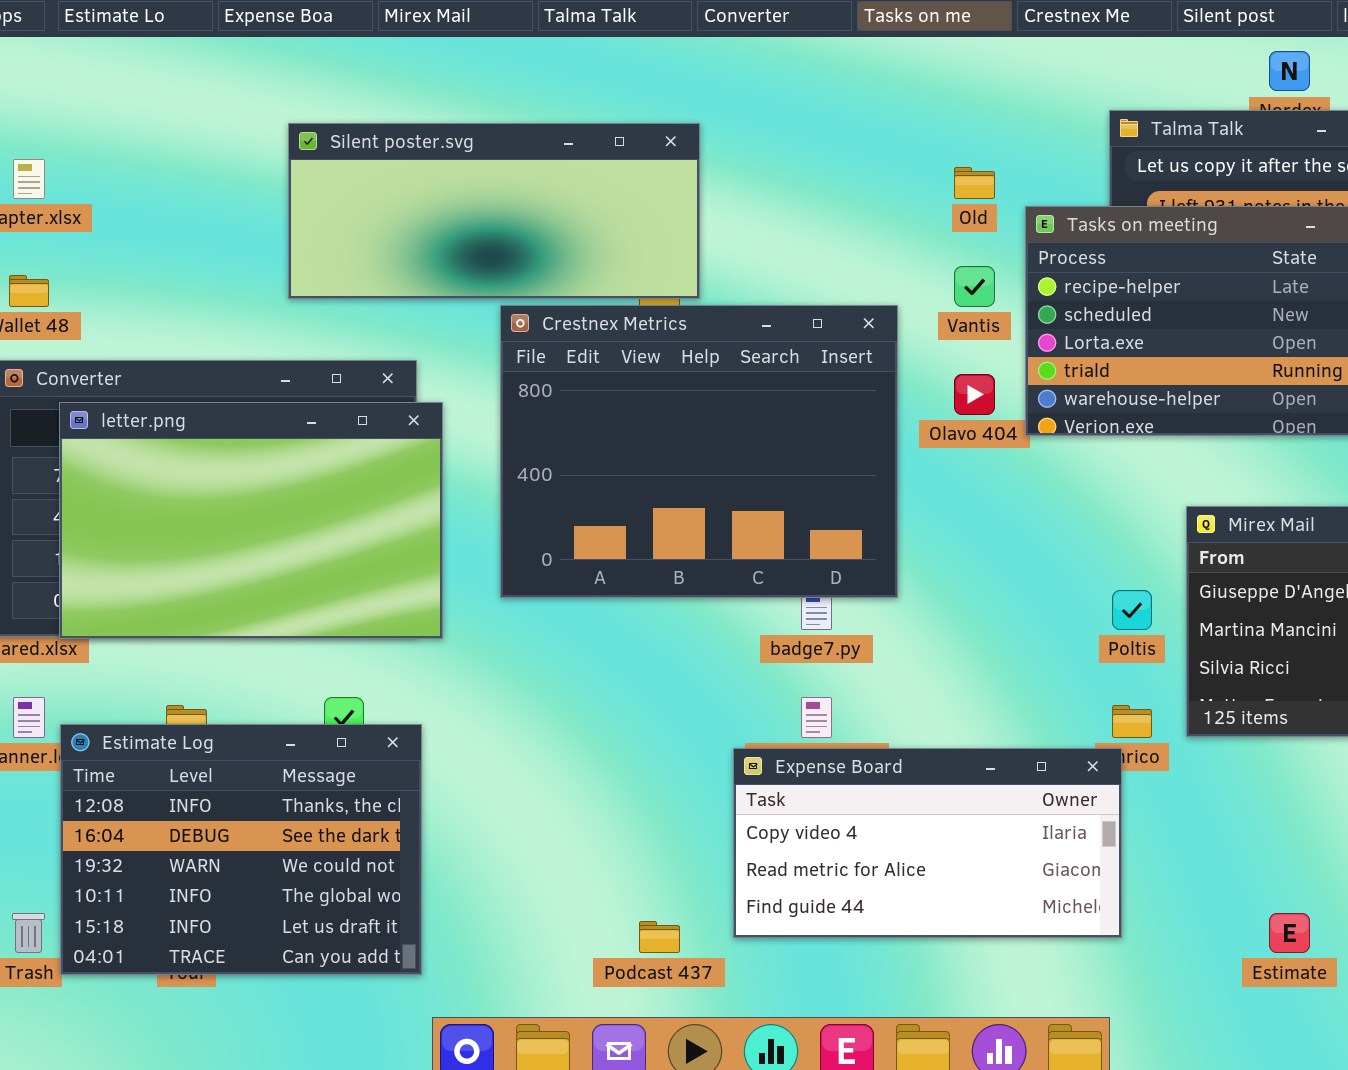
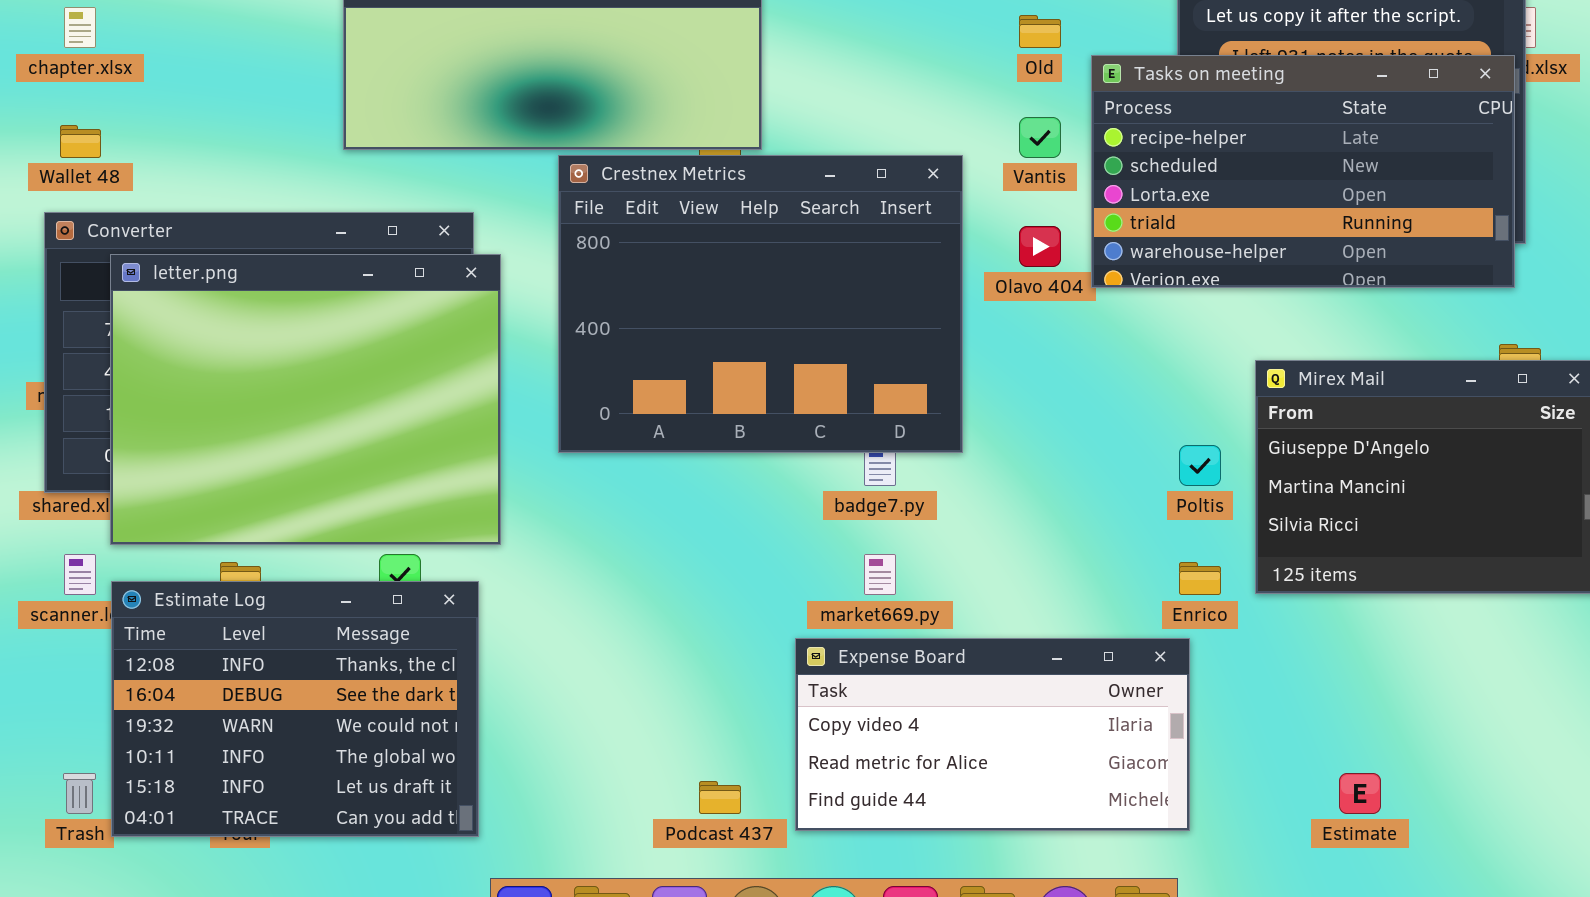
letter.png: [59,402,443,639] -> [110,254,501,545], resized
Expense Board: [733,748,1122,938] -> [795,638,1190,831], moved

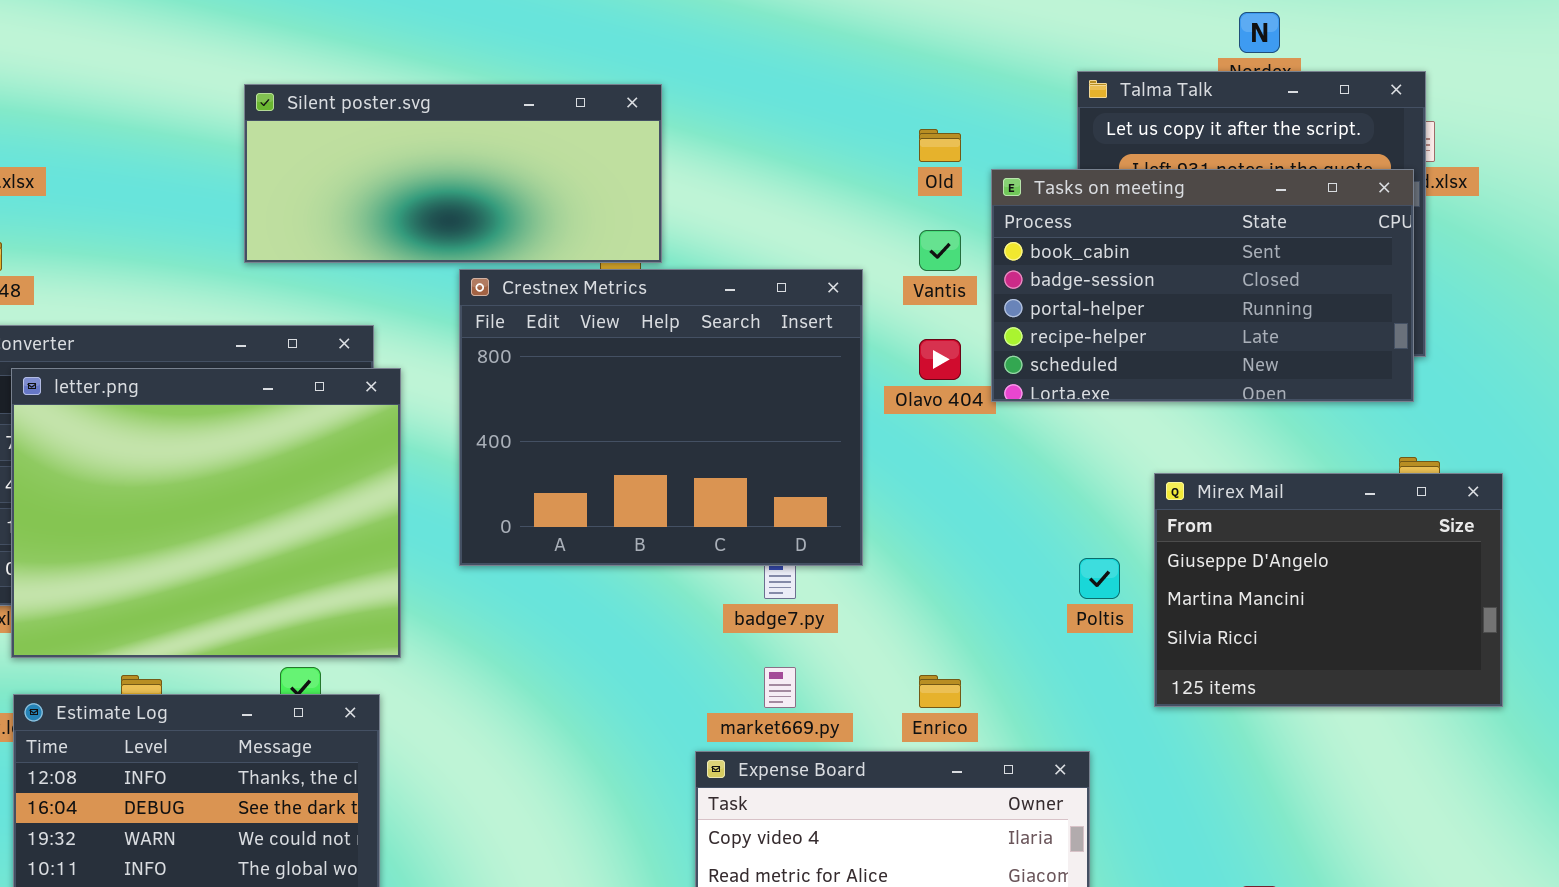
Tasks on meeting: [1091,55,1515,288] -> [991,169,1414,402], scrolled up 3 rows
Enrico: [1179,562,1221,595] -> [919,675,961,708], moved

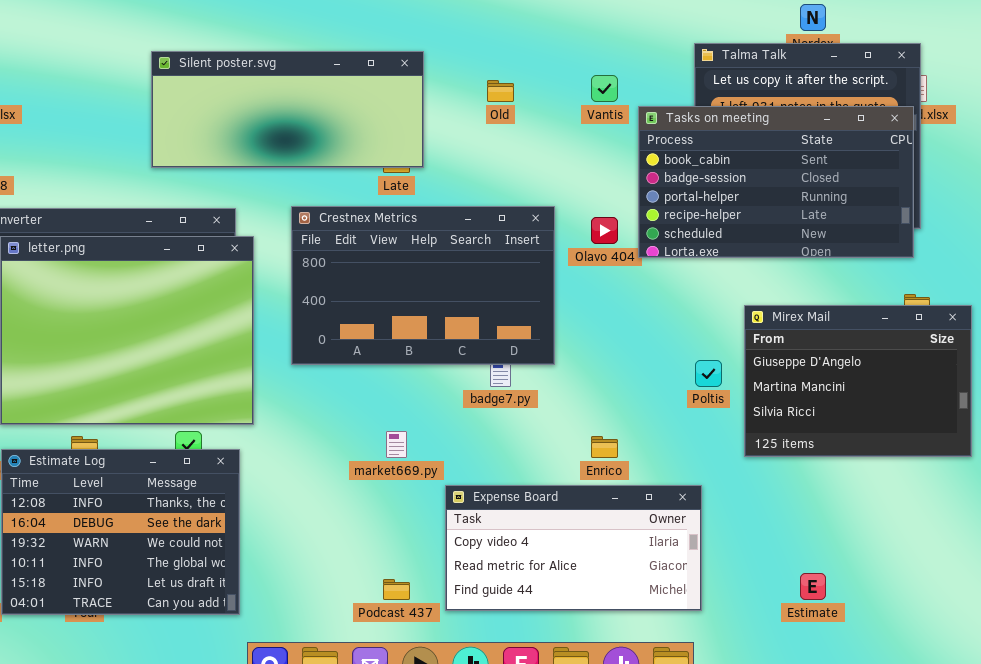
Old: [919,129,961,162] -> [487,80,514,102], moved
Vantis: [919,230,961,271] -> [591,75,618,102], moved
Crestnex Metrics: [459,269,863,566] -> [291,206,555,365], resized
market669.py: [764,667,796,708] -> [386,431,407,458], moved

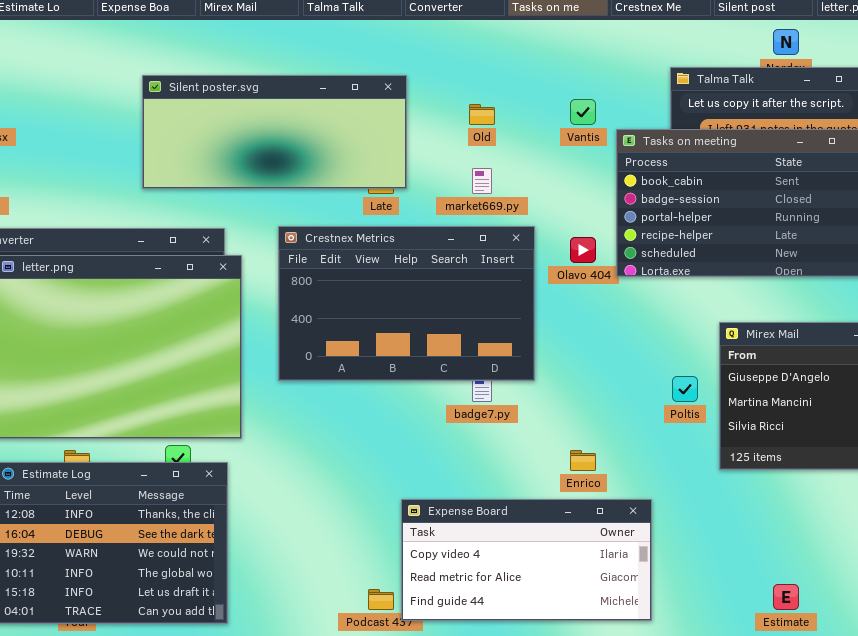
market669.py: [386,431,407,458] -> [472,168,492,194], moved
Expense Board: [445,485,702,611] -> [401,499,652,621], moved

